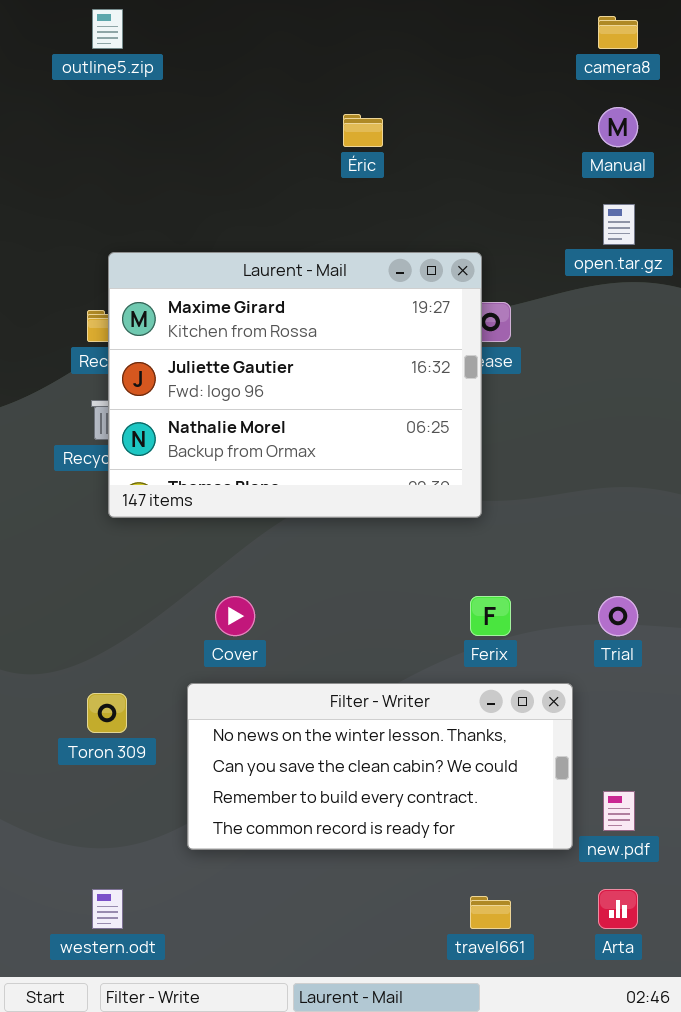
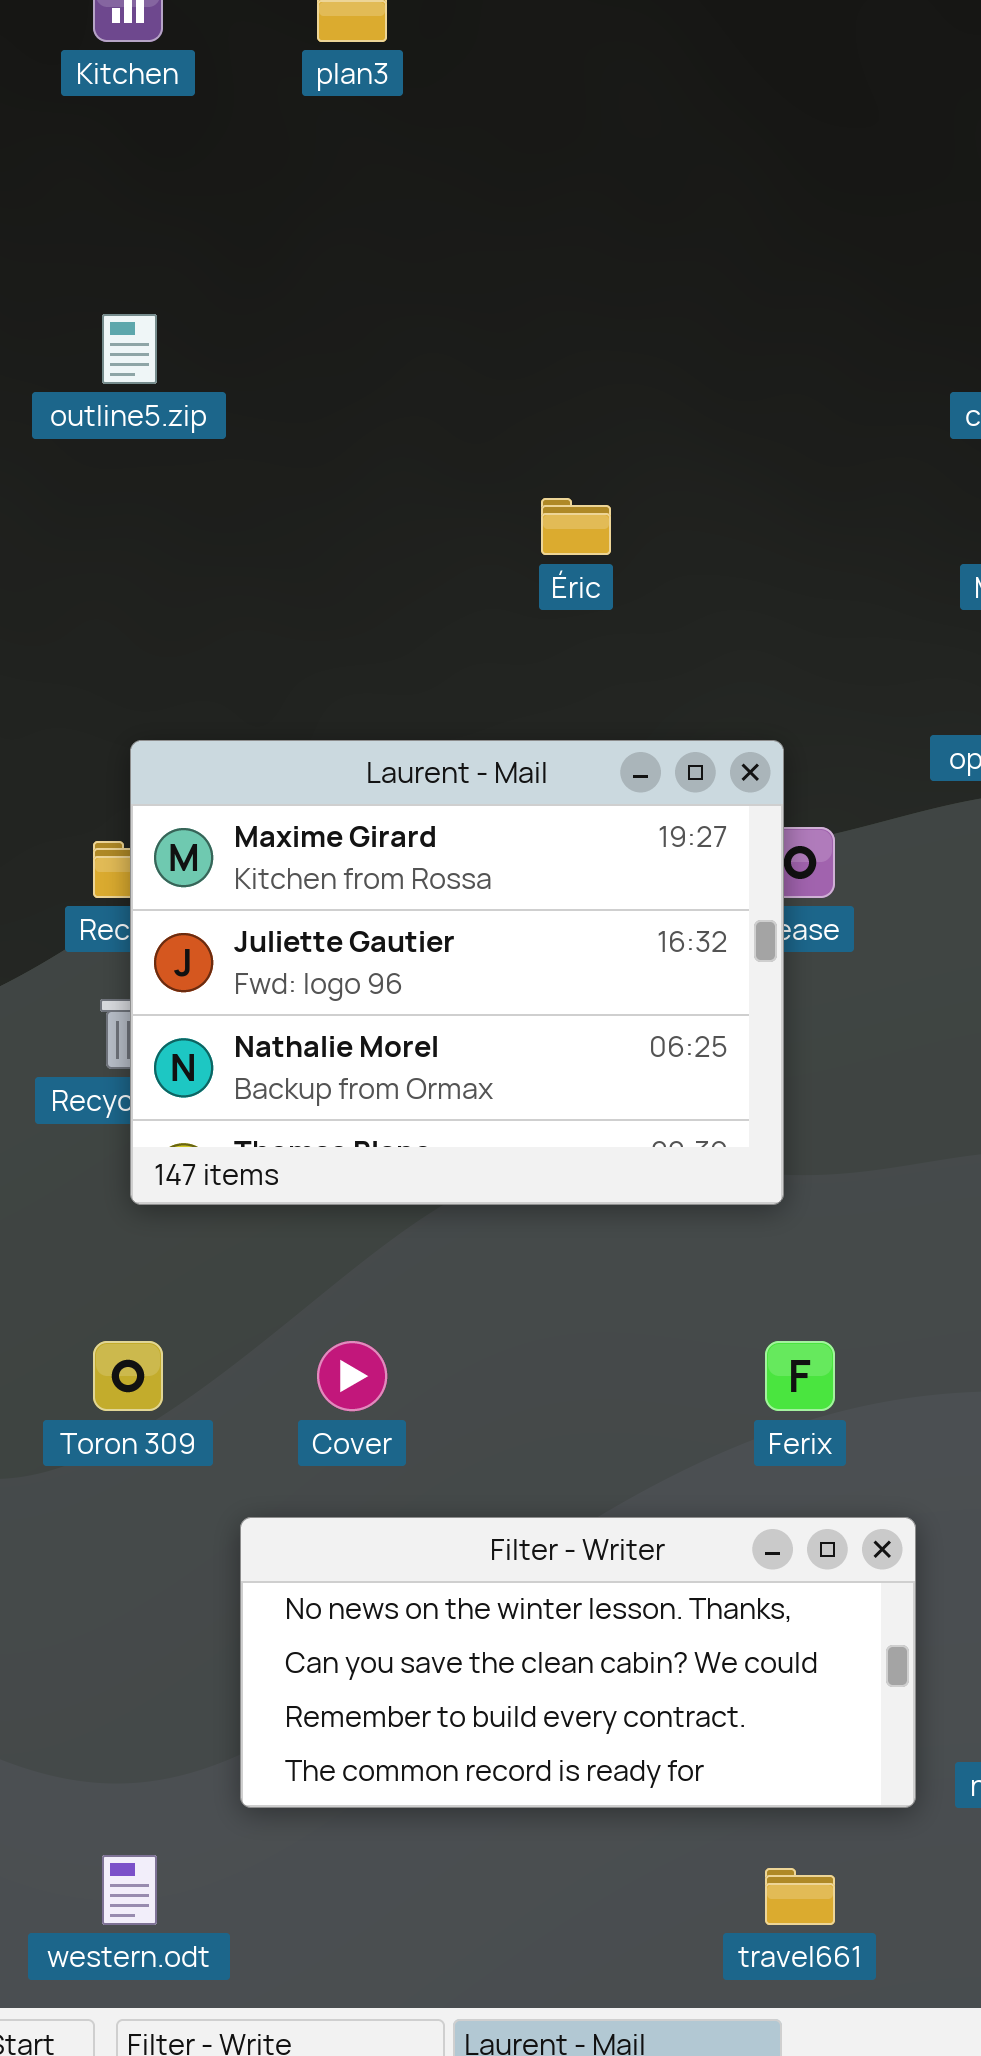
Filter - Writer: [187,683,573,850] -> [240,1517,916,1808], moved
Toron 309: [87,693,127,733] -> [93,1341,163,1411], moved

